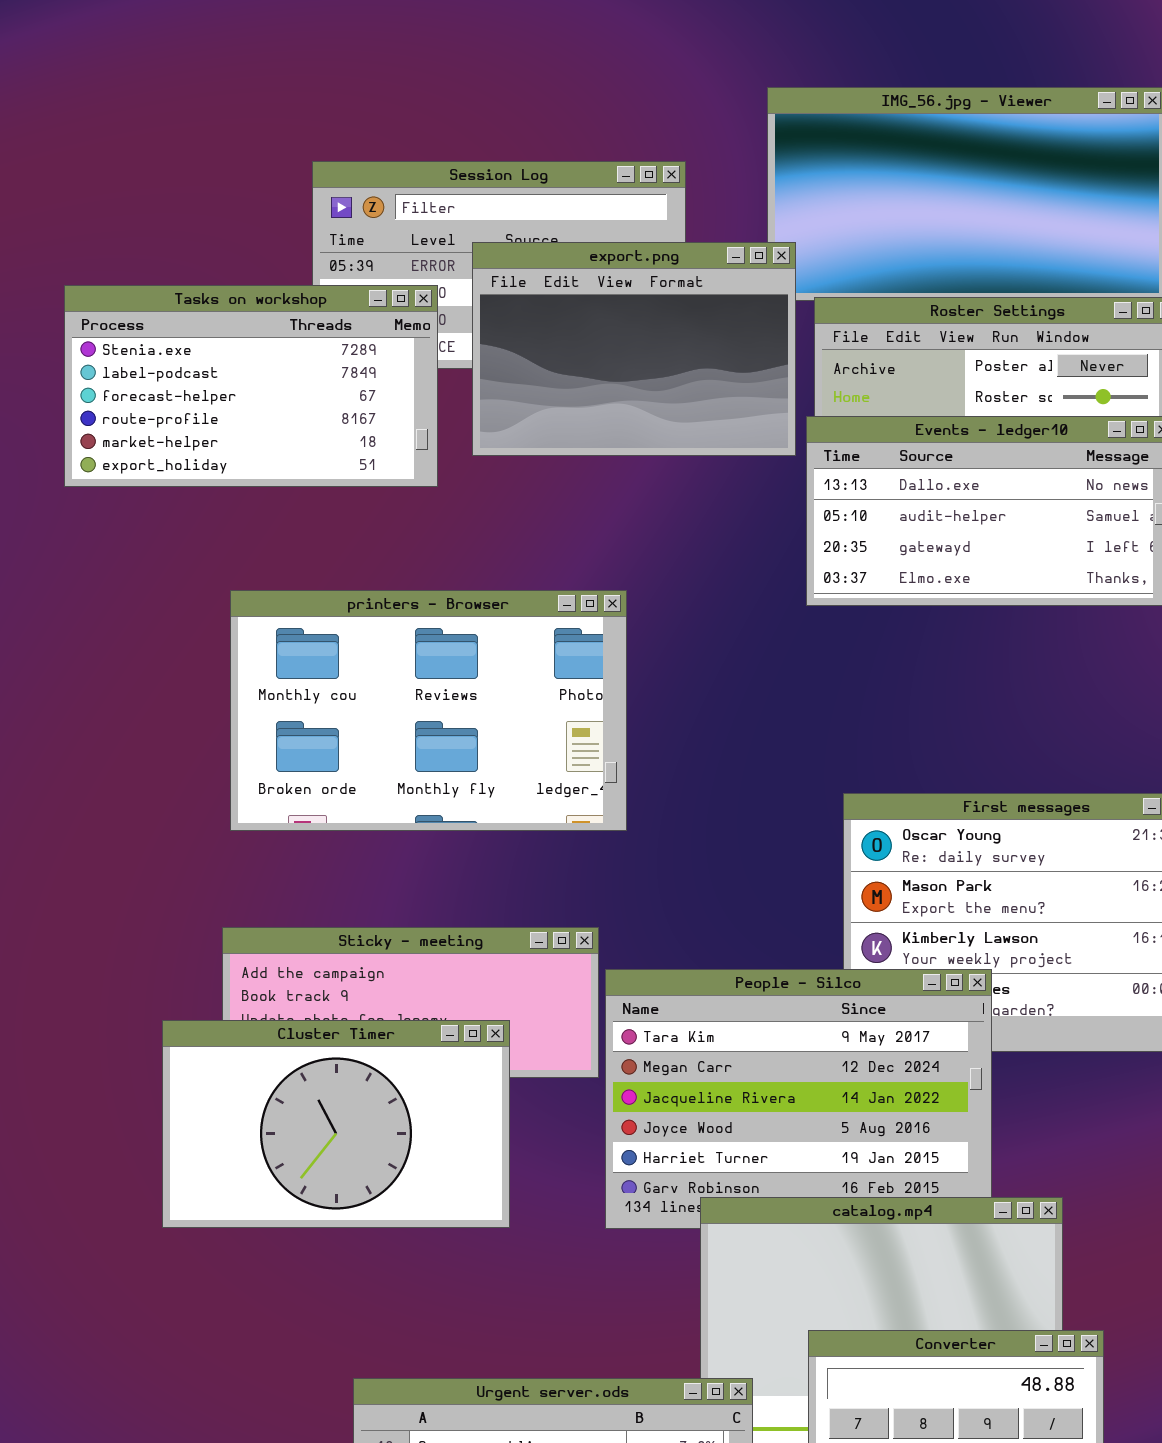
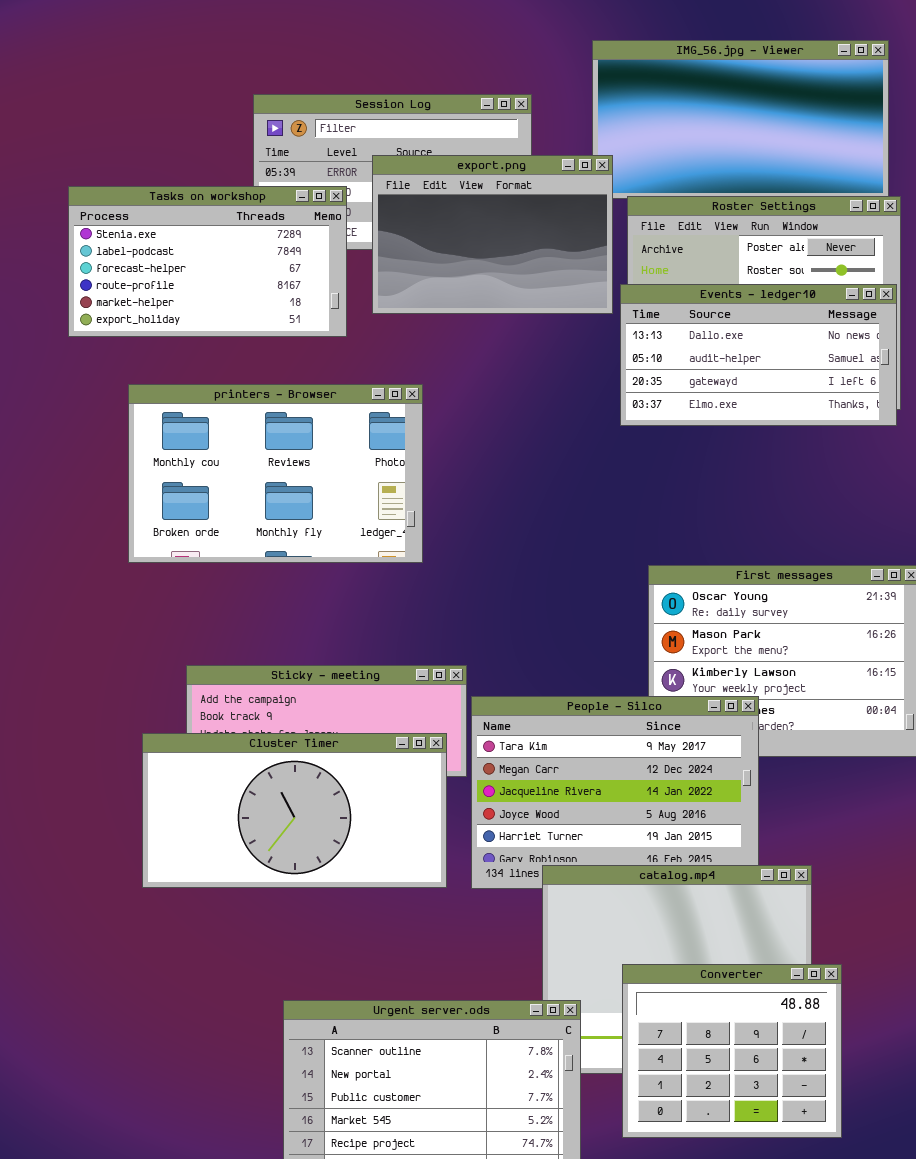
printers - Browser: [230,590,627,831] -> [128,384,423,563], moved
Cluster Timer: [162,1020,510,1228] -> [142,733,447,888], resized

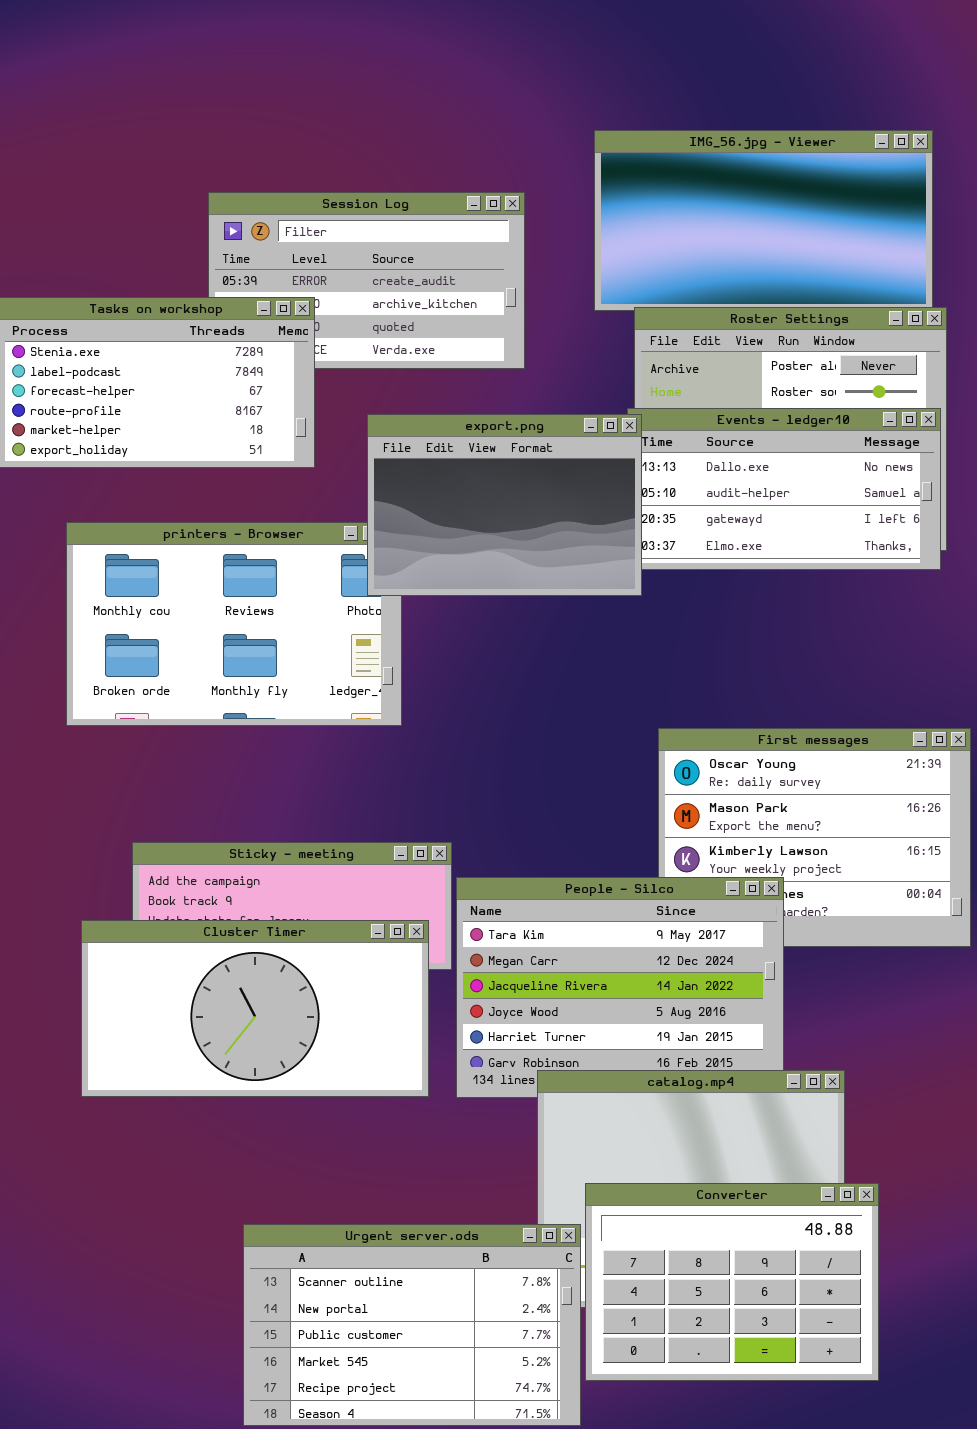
export.png: [372,155,613,314] -> [367,414,642,596], moved
Converter: [622,964,842,1138] -> [585,1183,879,1381], resized

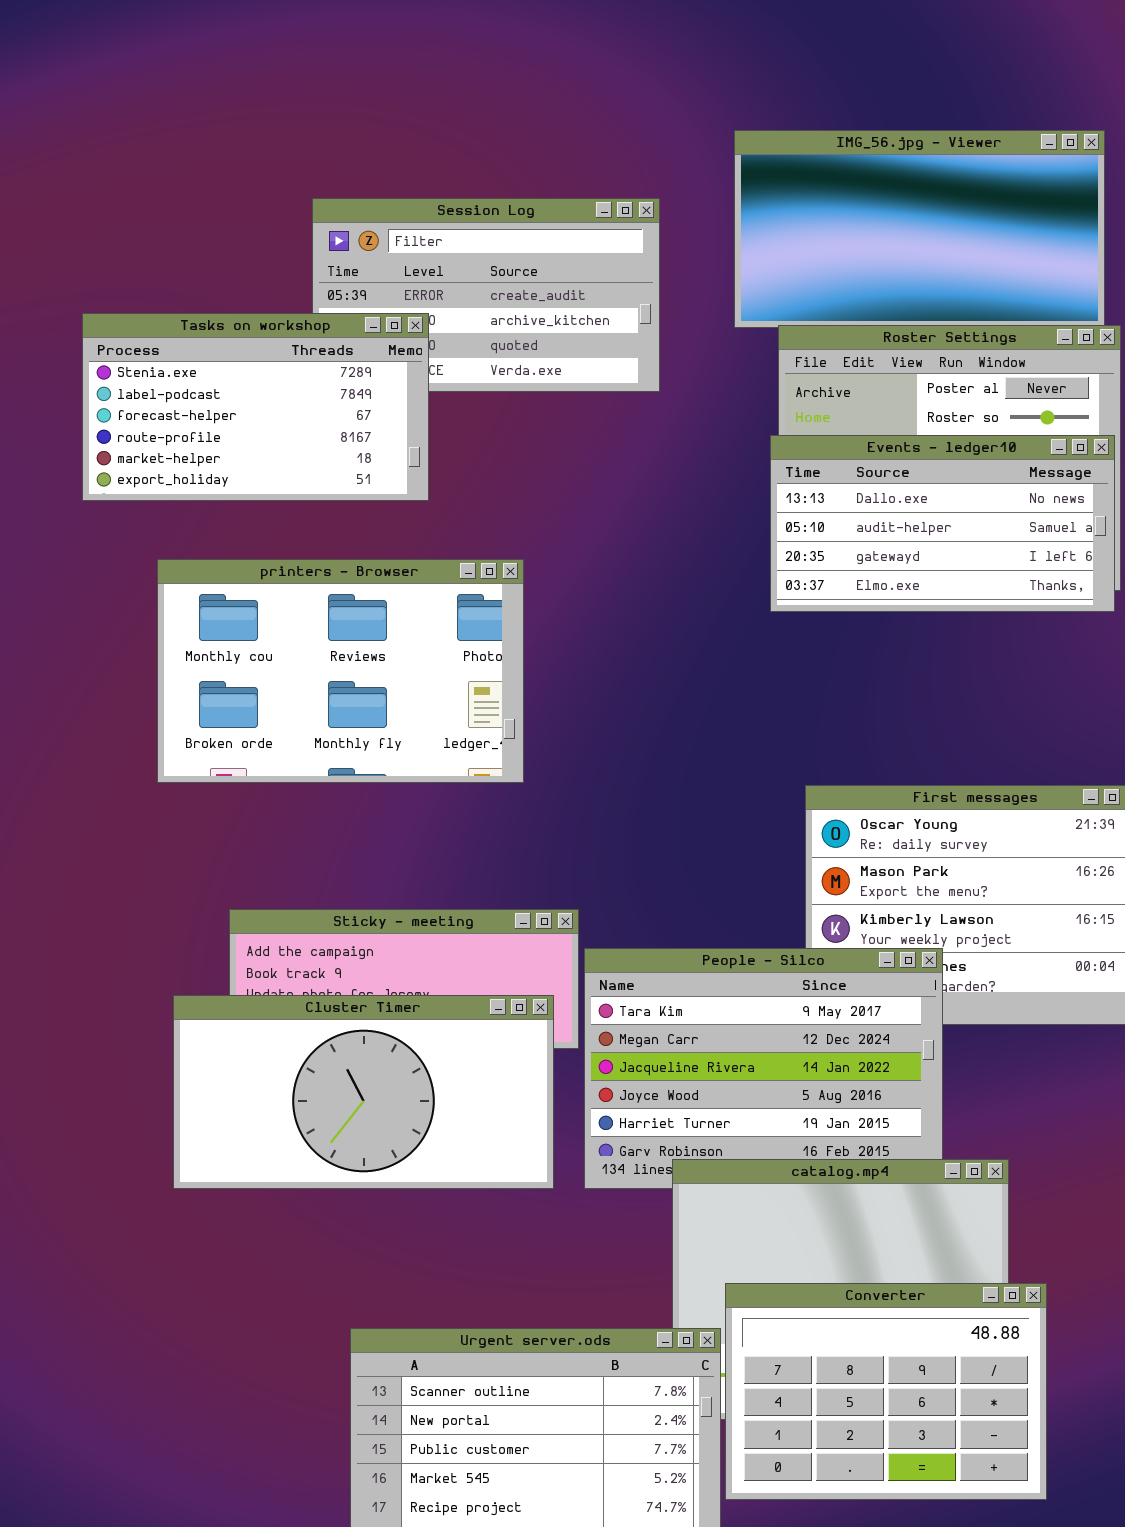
export.png: [367,414,642,596] -> none, closed

